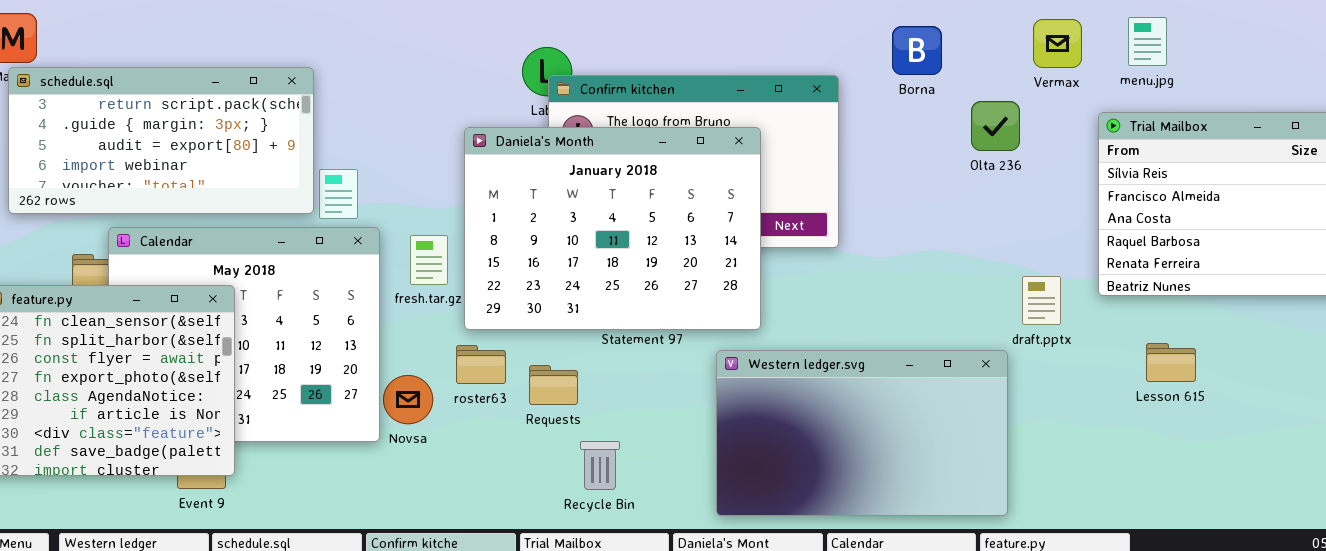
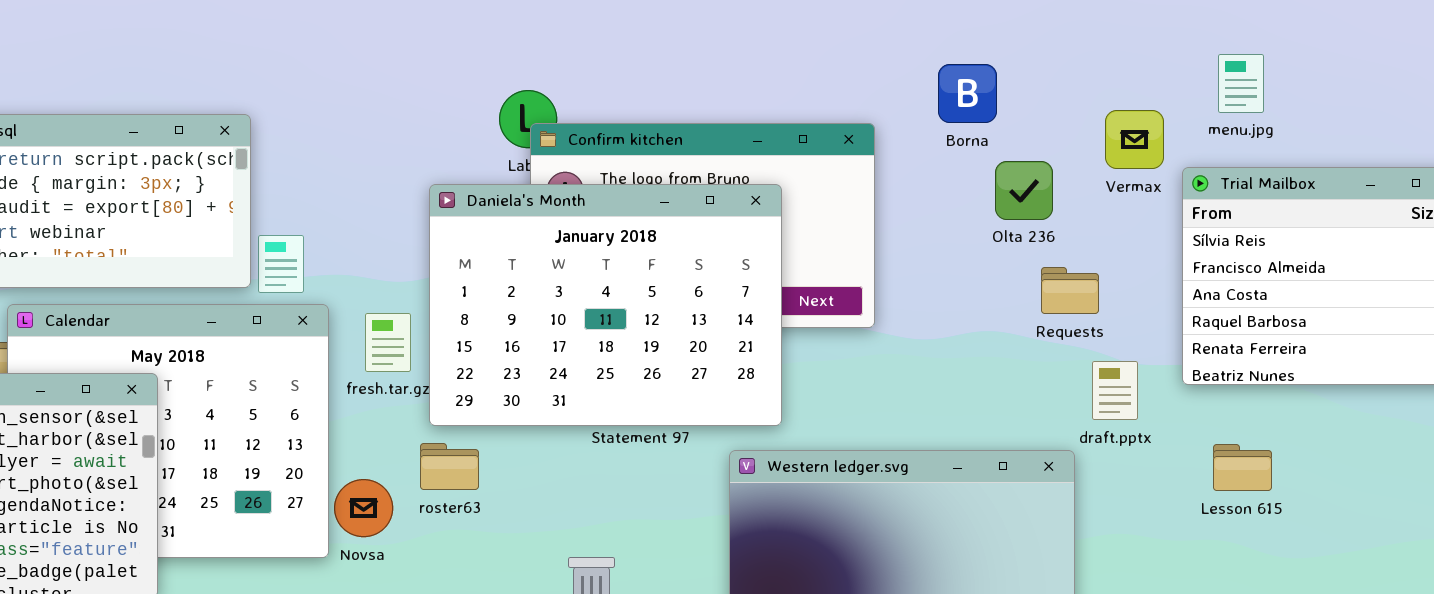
Vermax: [1033,19,1082,68] -> [1105,110,1164,169], moved
Olta 236: [971,101,1020,151] -> [995,161,1053,220], moved
Lesson 615: [1146,343,1196,382] -> [1213,444,1272,491], moved
Requests: [529,365,578,405] -> [1041,267,1099,314], moved

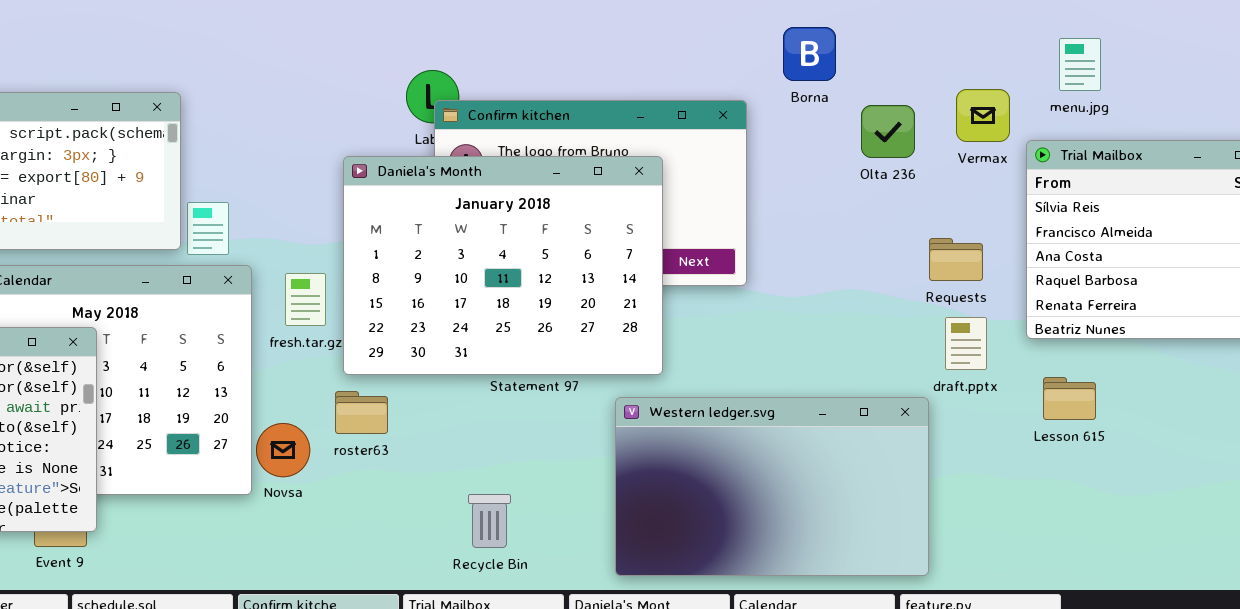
Borna: [938,64,997,123] -> [783,27,836,81], moved
Olta 236: [995,161,1053,220] -> [861,105,915,158], moved
Requests: [1041,267,1099,314] -> [929,238,983,281], moved
Lesson 615: [1213,444,1272,491] -> [1043,377,1096,420], moved

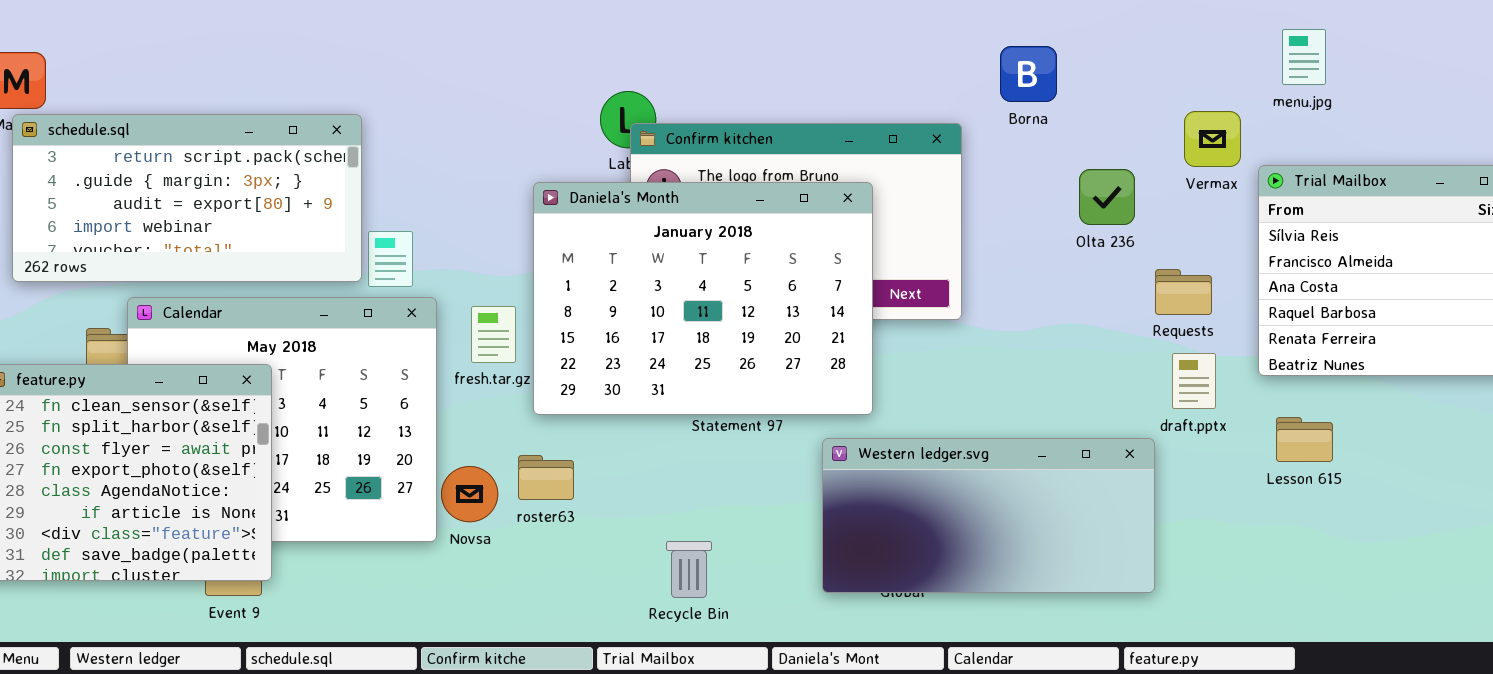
menu.jpg: [1059,38,1101,91] -> [1282,29,1326,85], moved
Olta 236: [861,105,915,158] -> [1079,169,1135,225], moved
roster63: [335,391,388,434] -> [518,455,574,500], moved
Western ledger.svg: [615,397,929,576] -> [822,438,1155,593], resized

